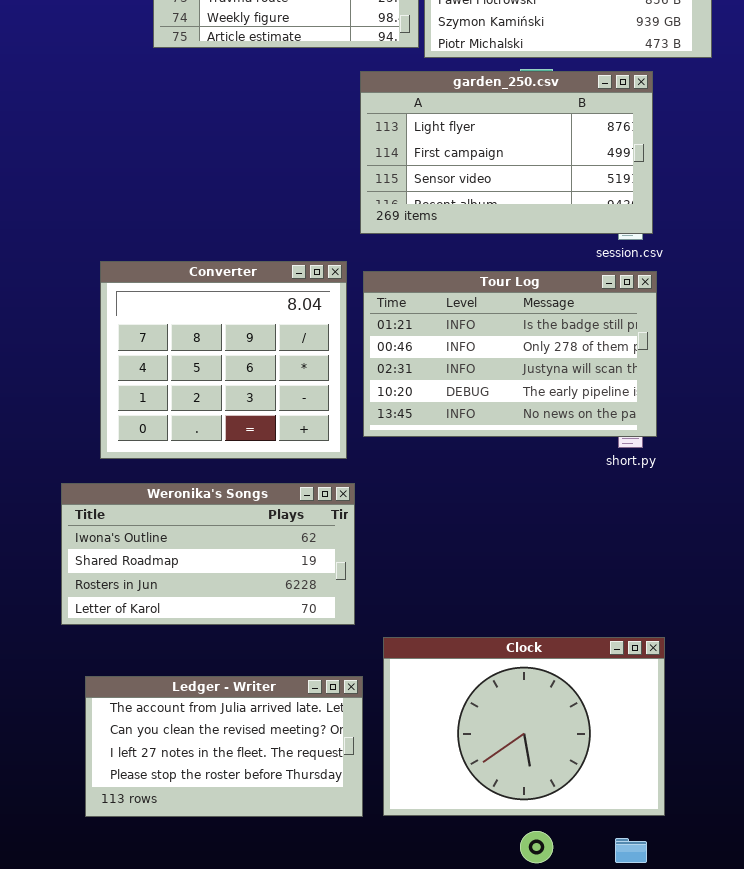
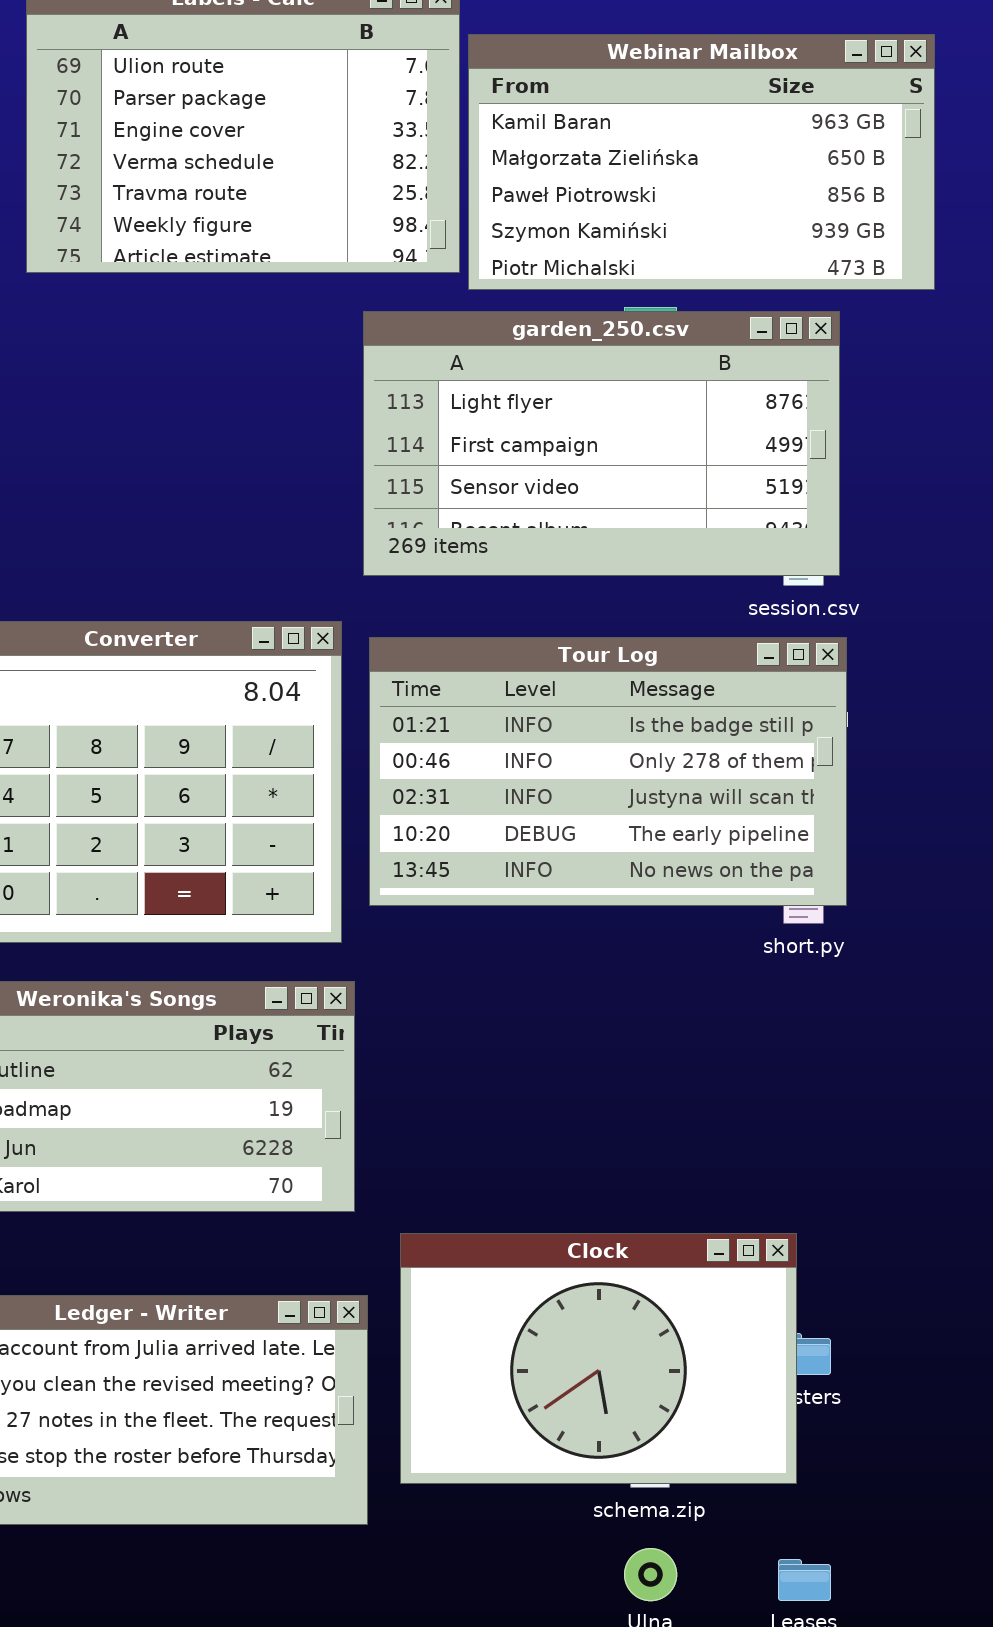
Clock: [383,637,665,816] -> [400,1233,797,1484], resized

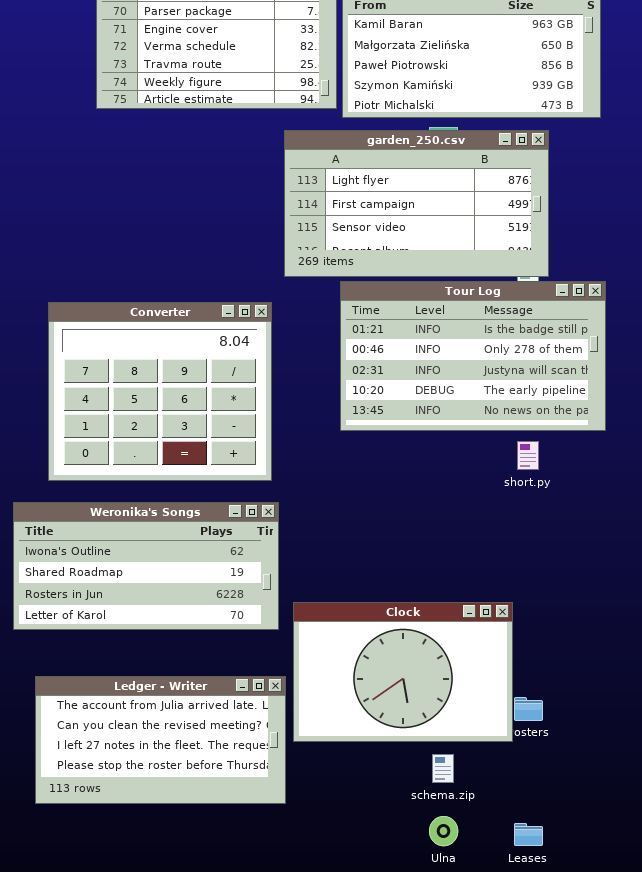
Tour Log: [369,637,847,906] -> [340,281,606,431], moved
Clock: [400,1233,797,1484] -> [293,602,513,742], moved

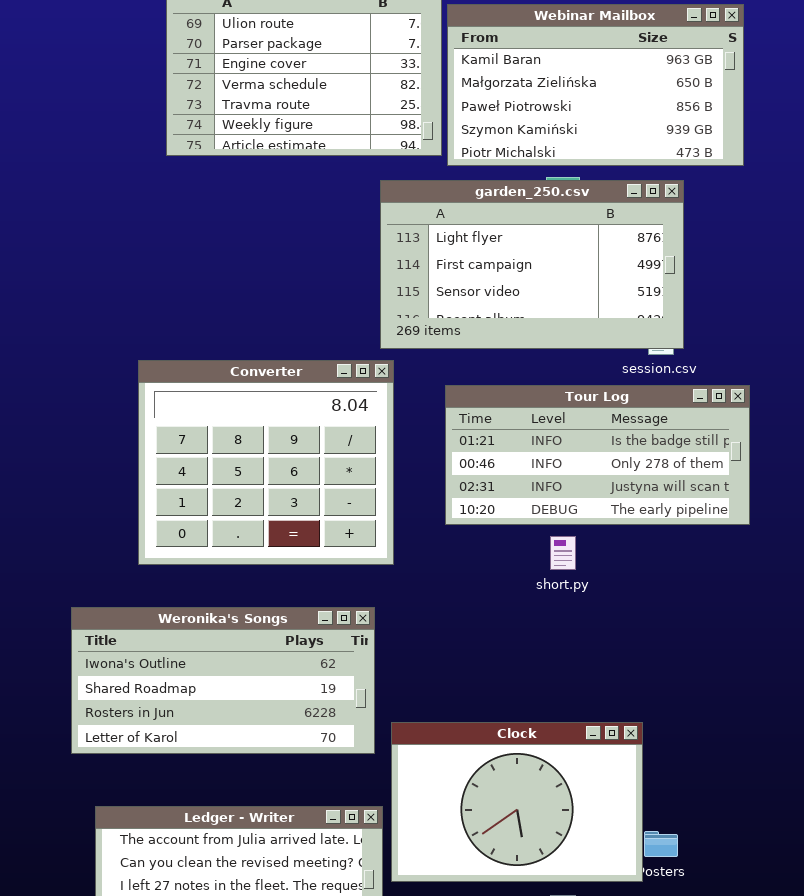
Tour Log: [340,281,606,431] -> [445,385,750,525], resized
Converter: [48,302,272,481] -> [138,360,394,565], moved
short.py: [517,441,539,470] -> [550,536,576,570], moved

